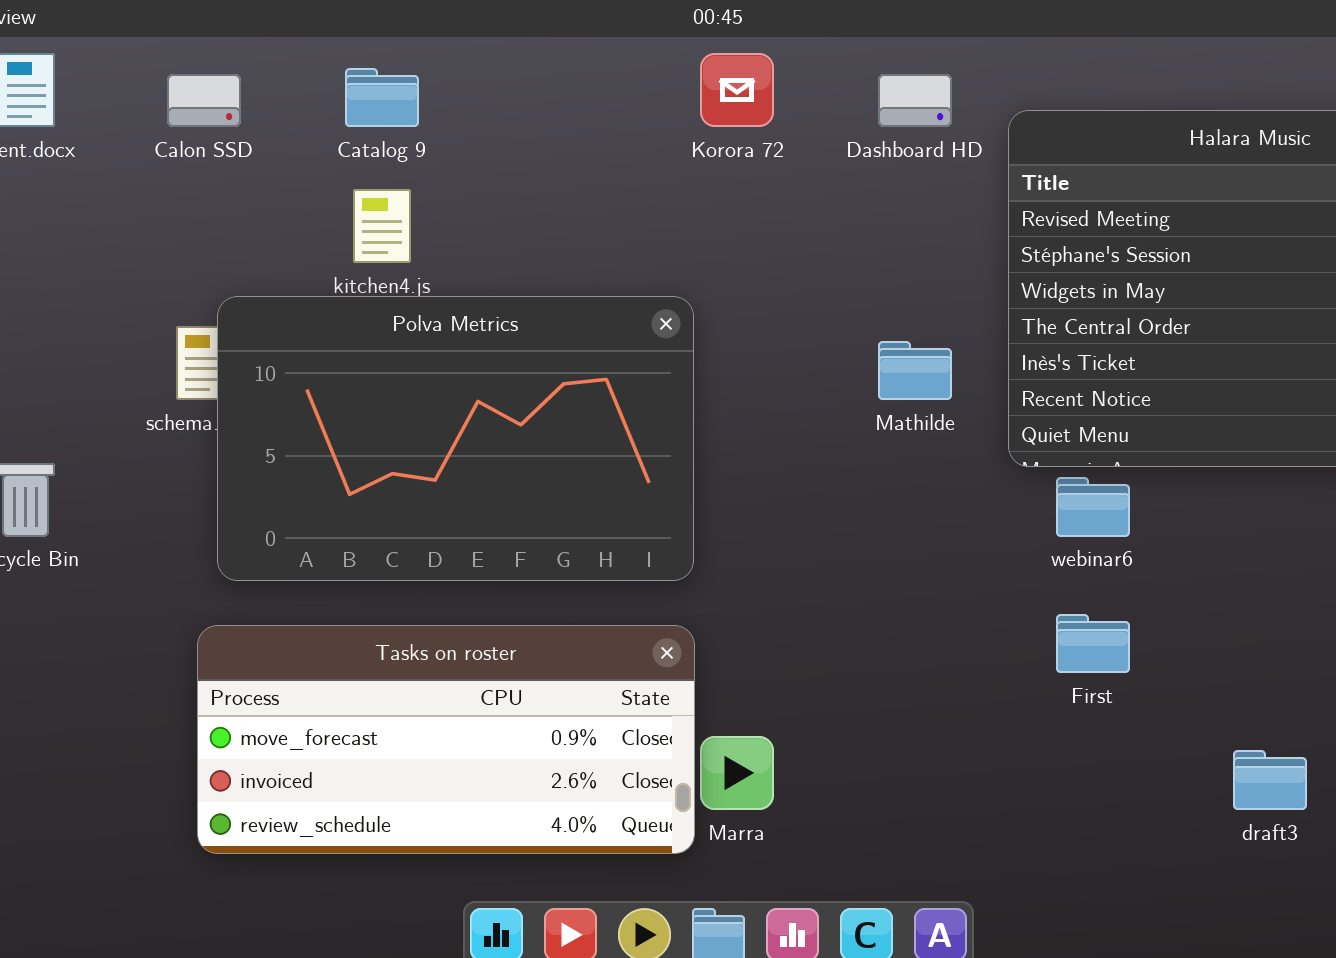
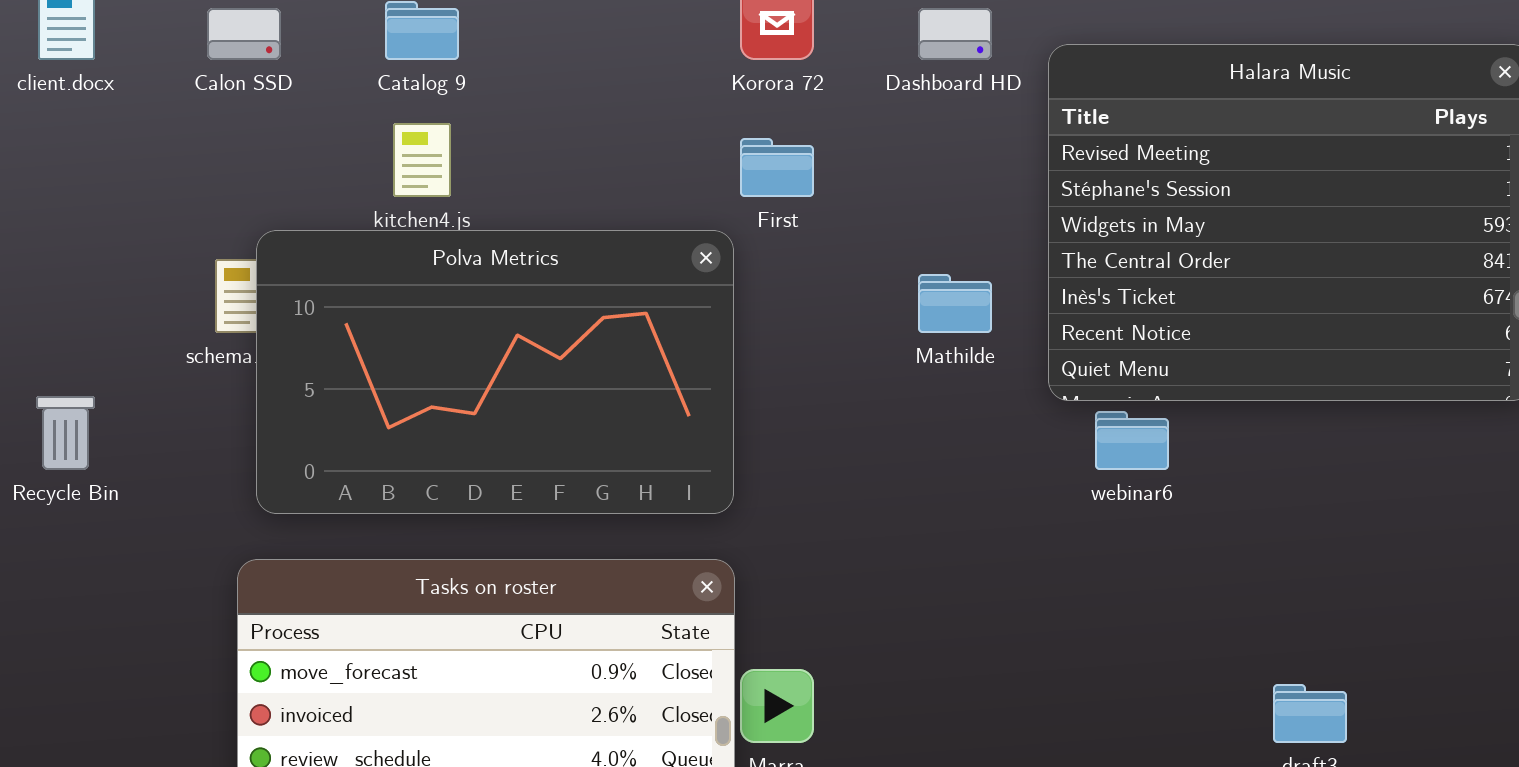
First: [1056,614,1130,673] -> [740,138,814,197], moved

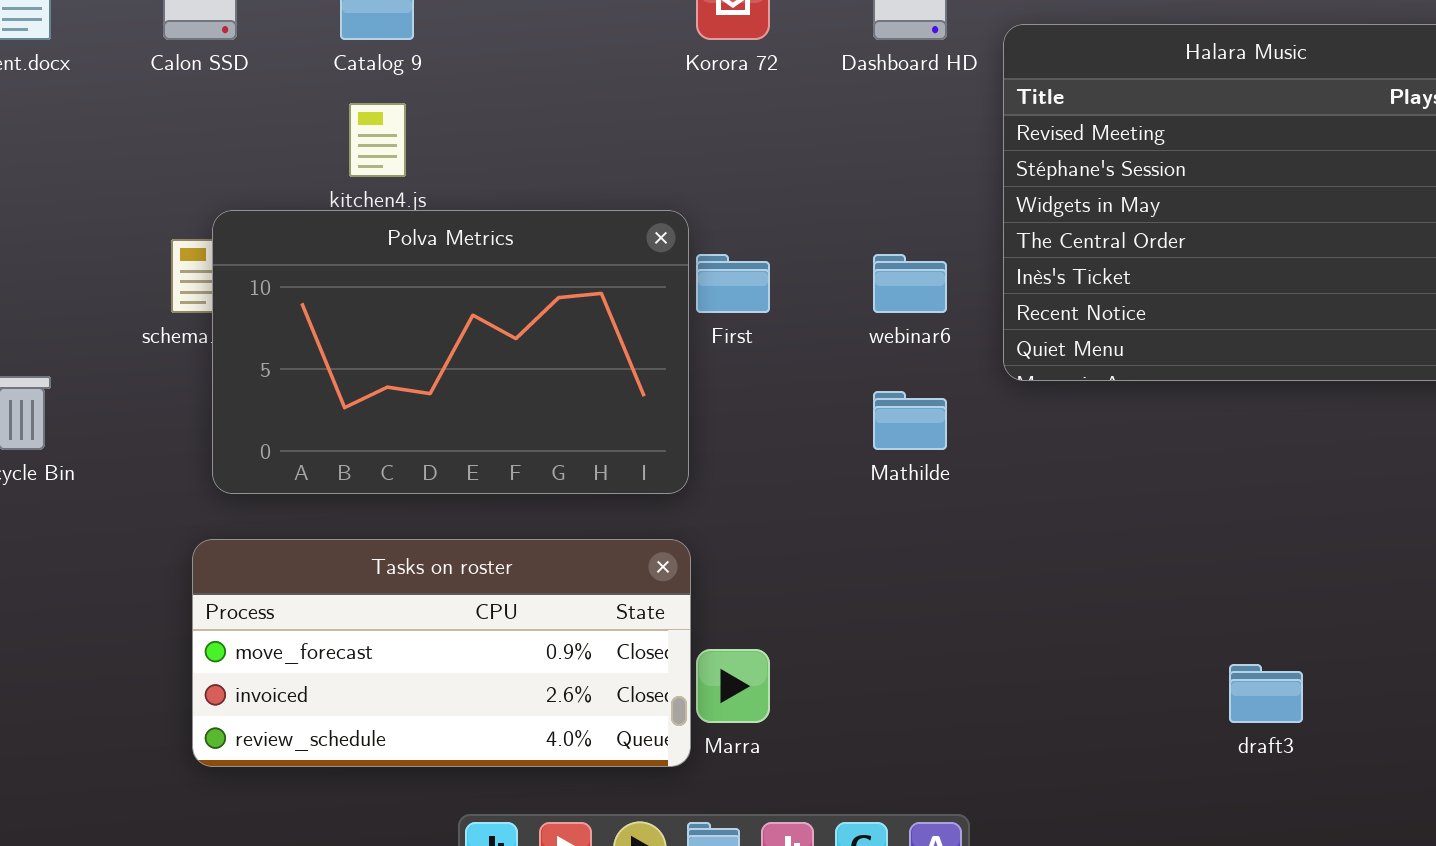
First: [740,138,814,197] -> [696,254,770,313], moved
Mathilde: [918,274,992,333] -> [873,391,947,450], moved
webinar6: [1095,411,1169,470] -> [873,254,947,313], moved

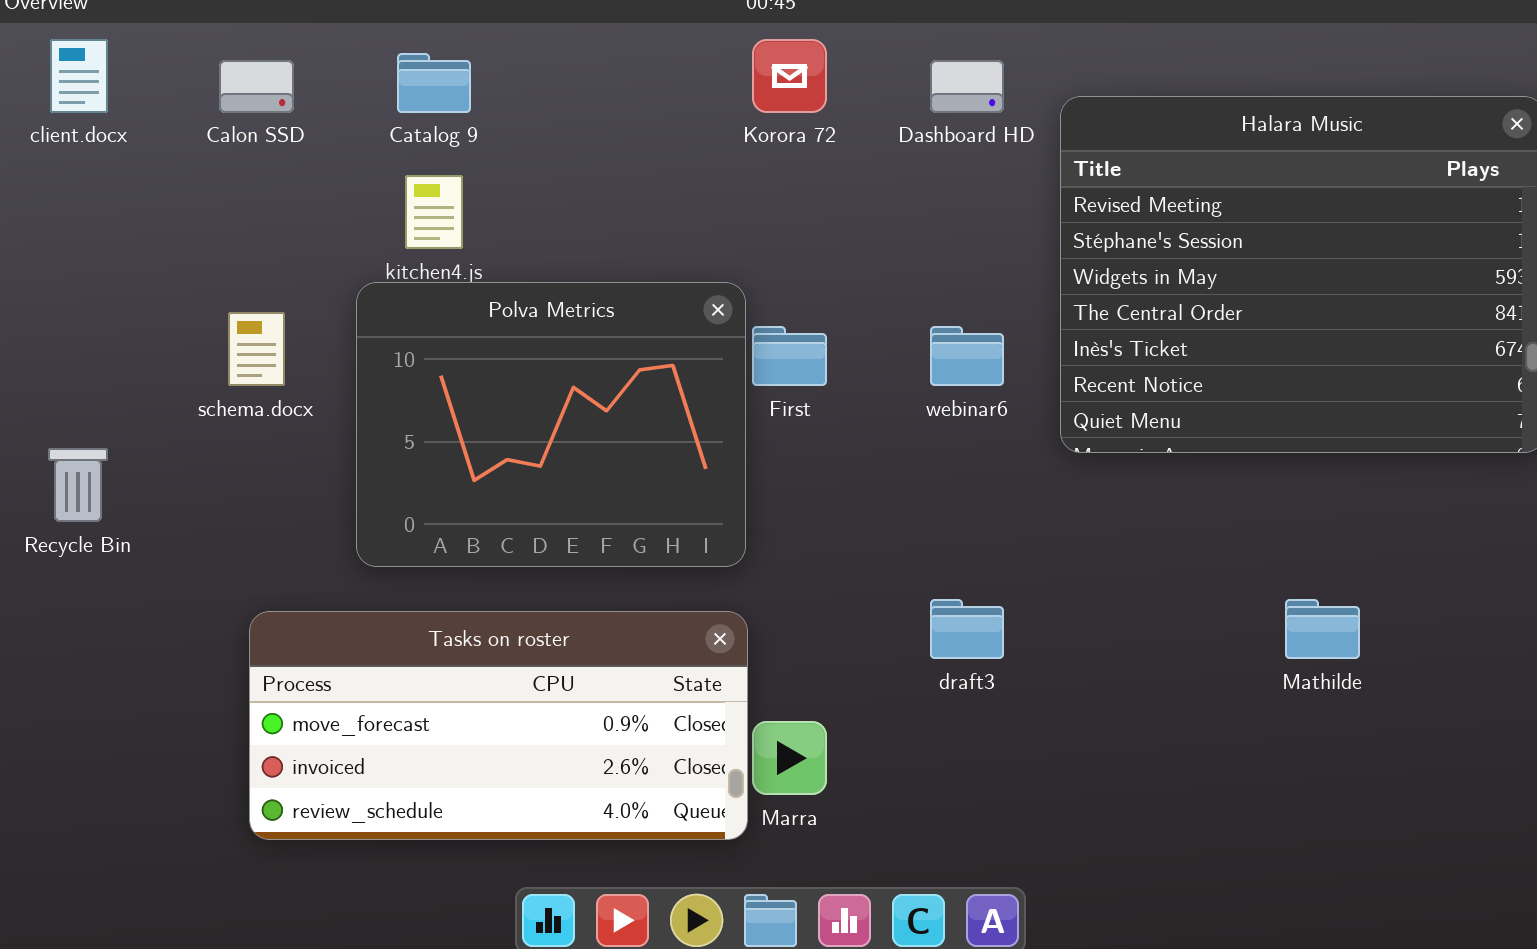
Polva Metrics: [212,210,689,494] -> [356,282,746,567], resized
Mathilde: [873,391,947,450] -> [1285,599,1360,659], moved
draft3: [1229,664,1303,723] -> [930,599,1004,659], moved

